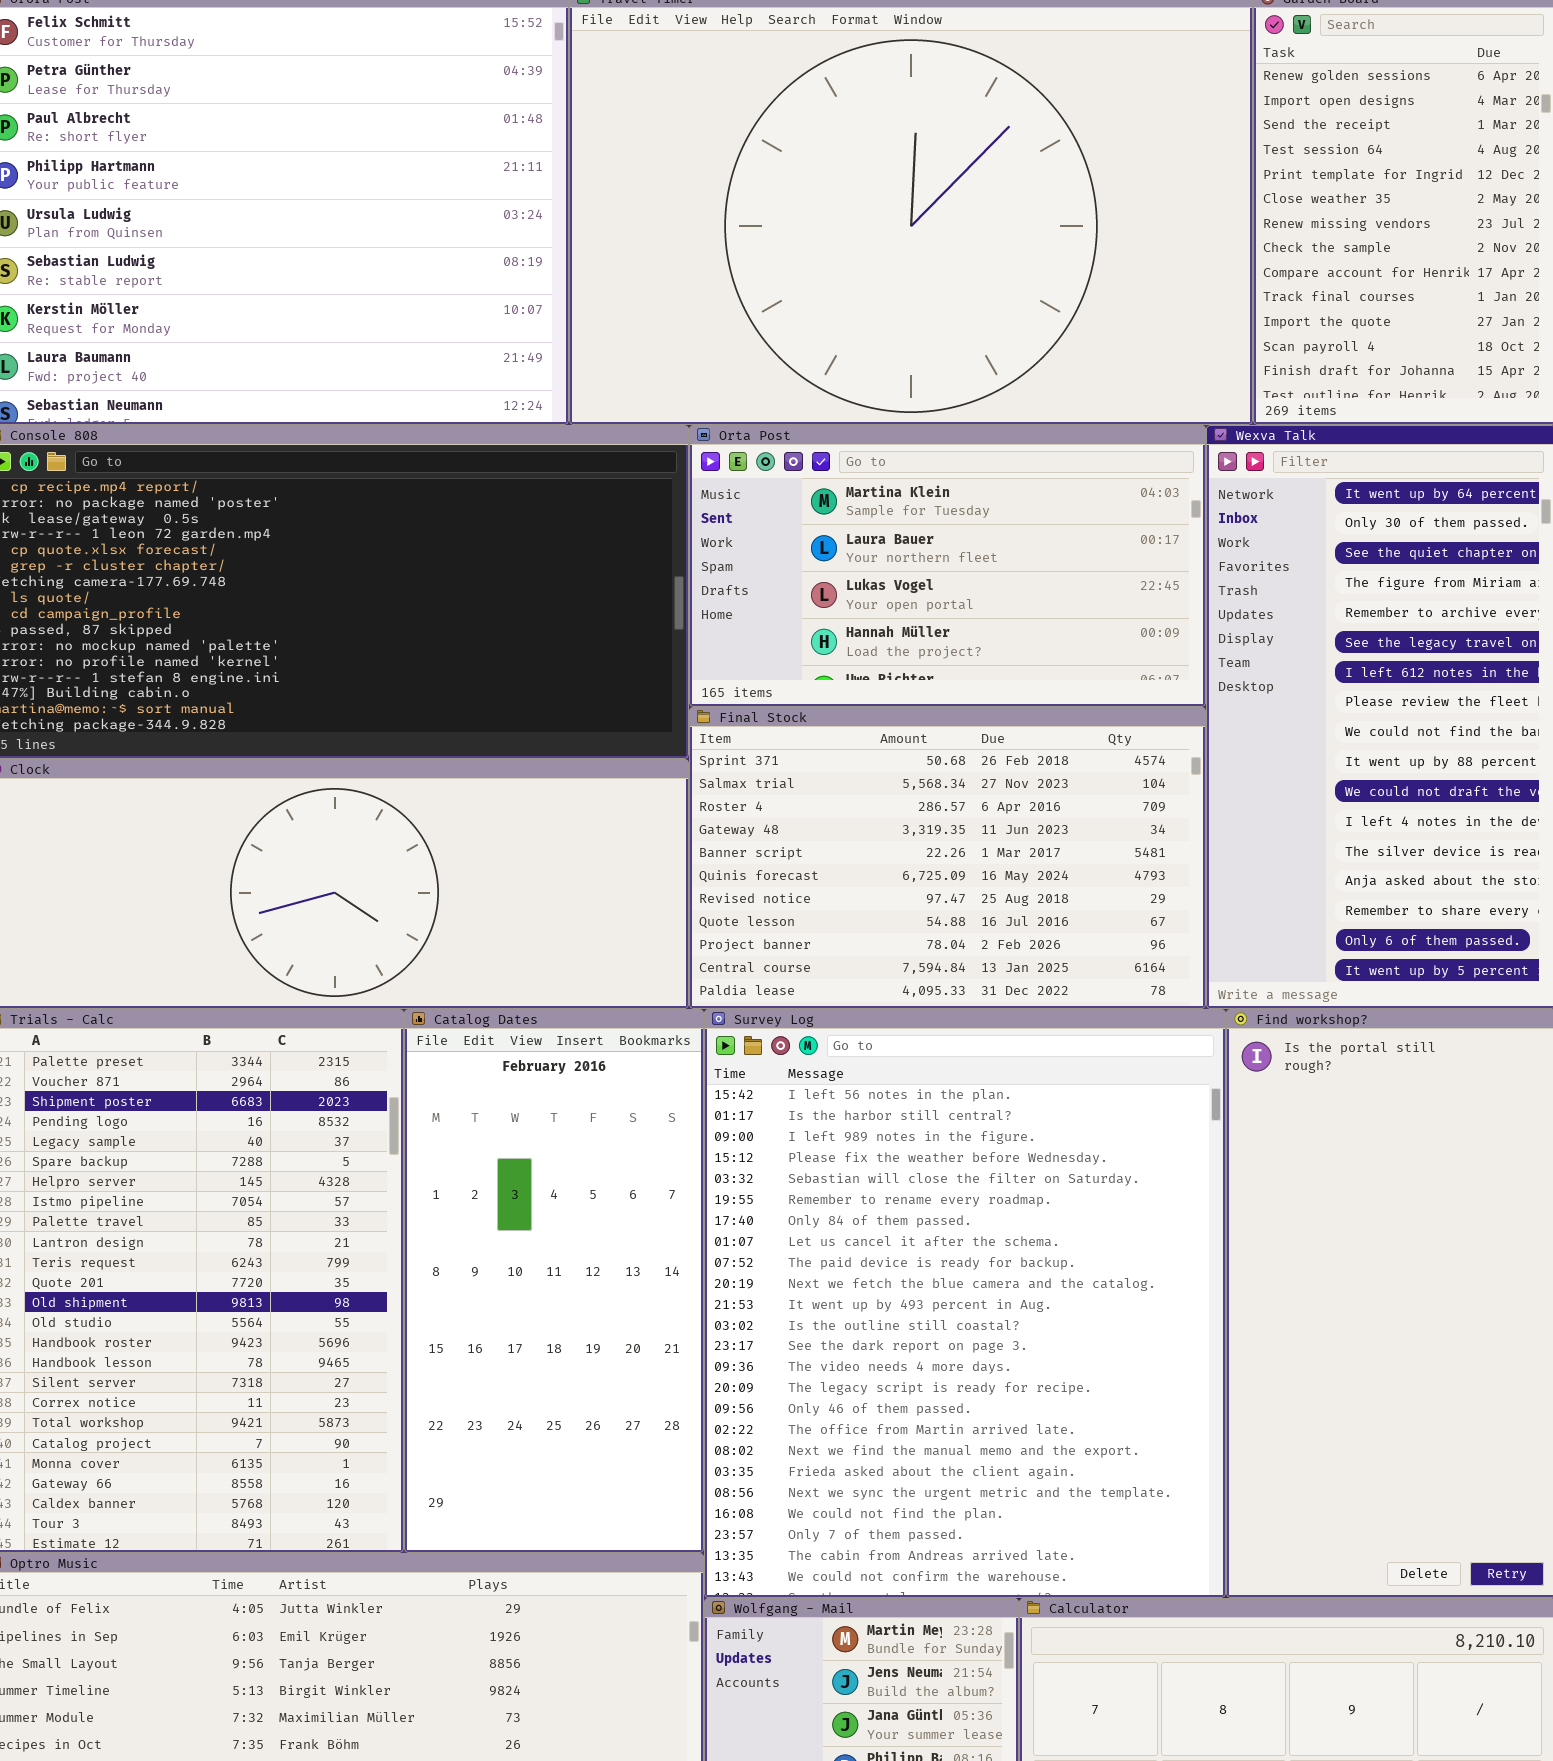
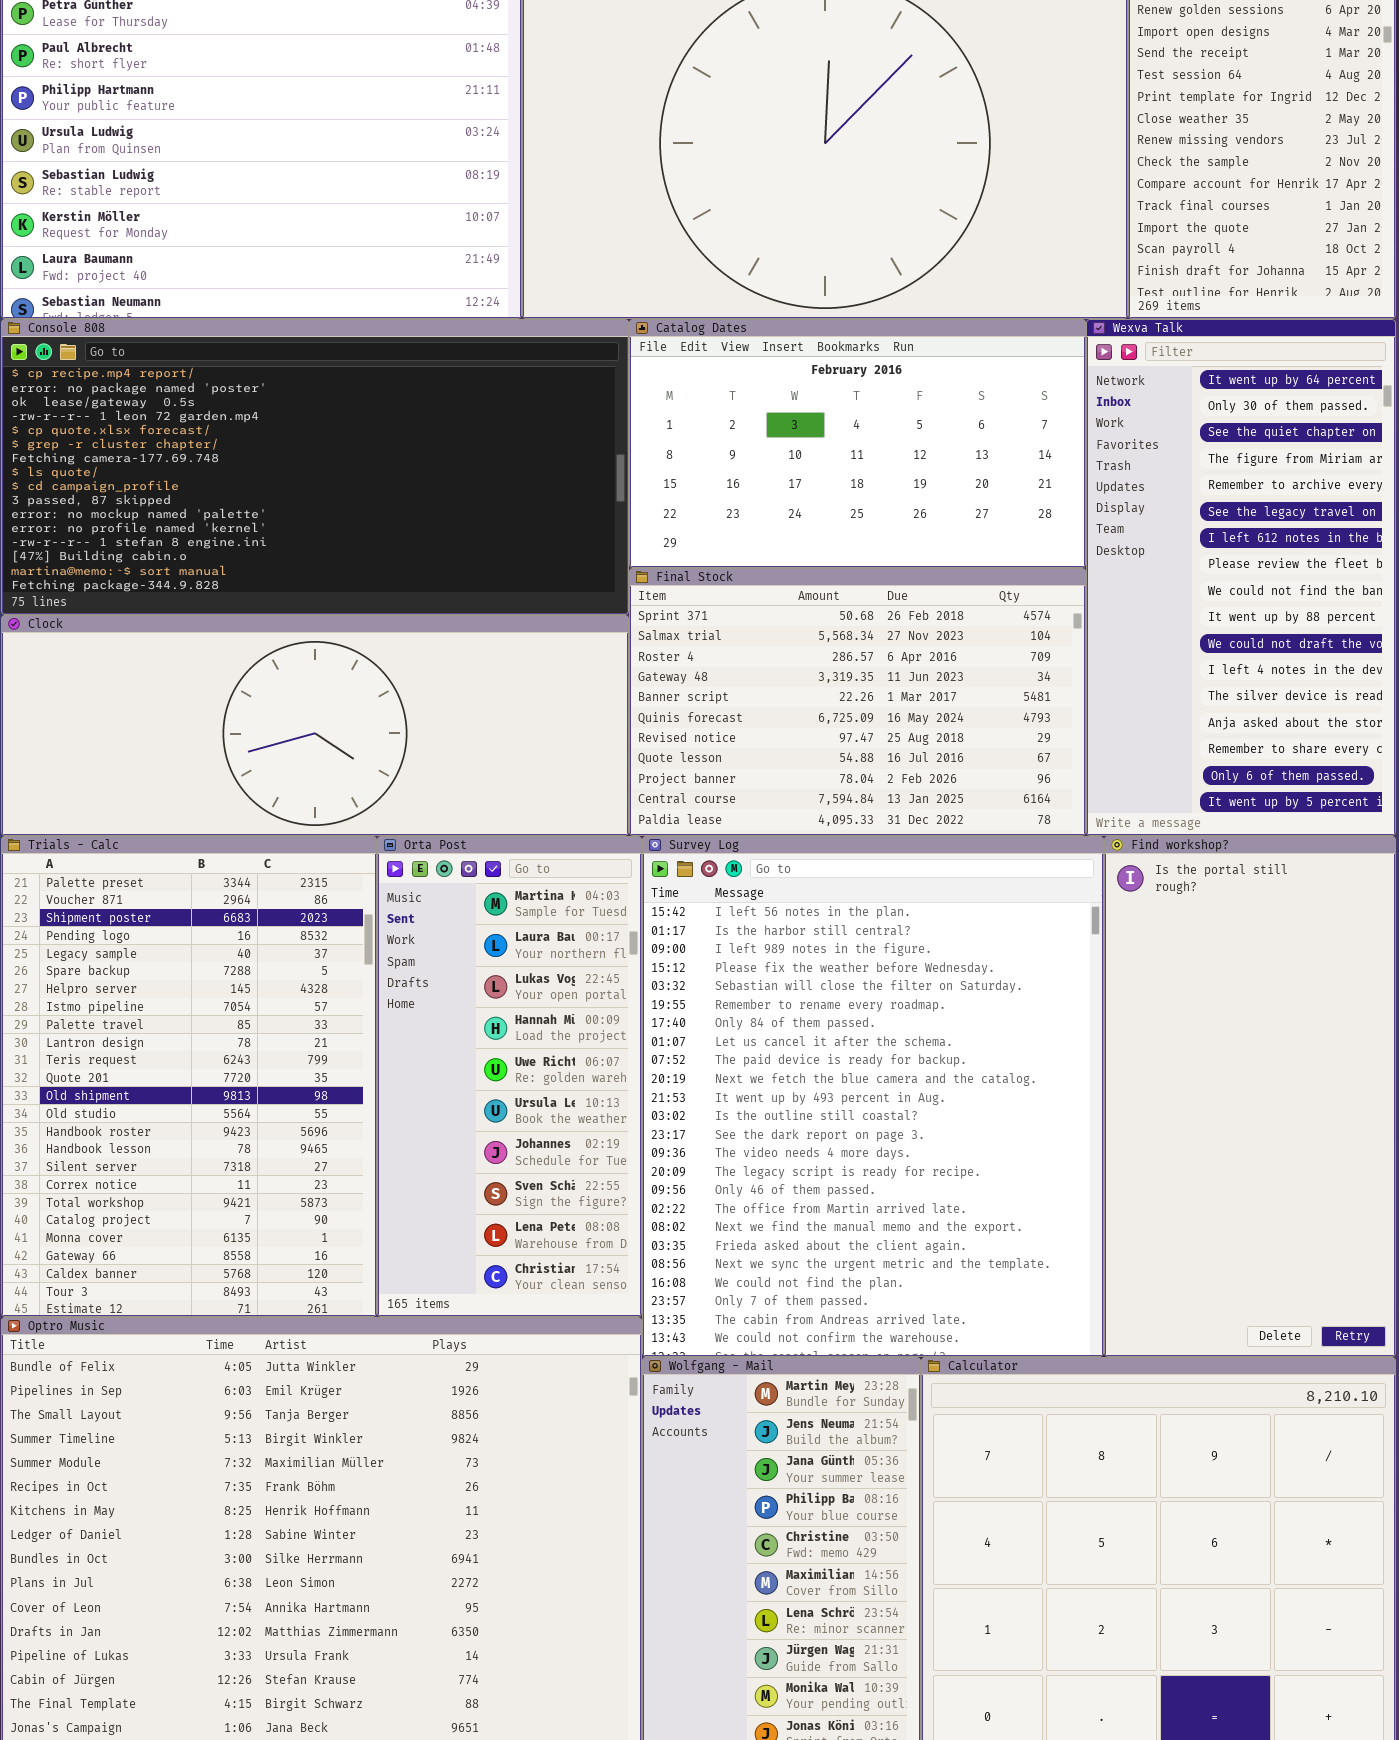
Orta Post: [689,425,1206,707] -> [377,836,642,1317], moved, resized
Catalog Dates: [404,1009,704,1553] -> [629,319,1086,568], moved, resized

